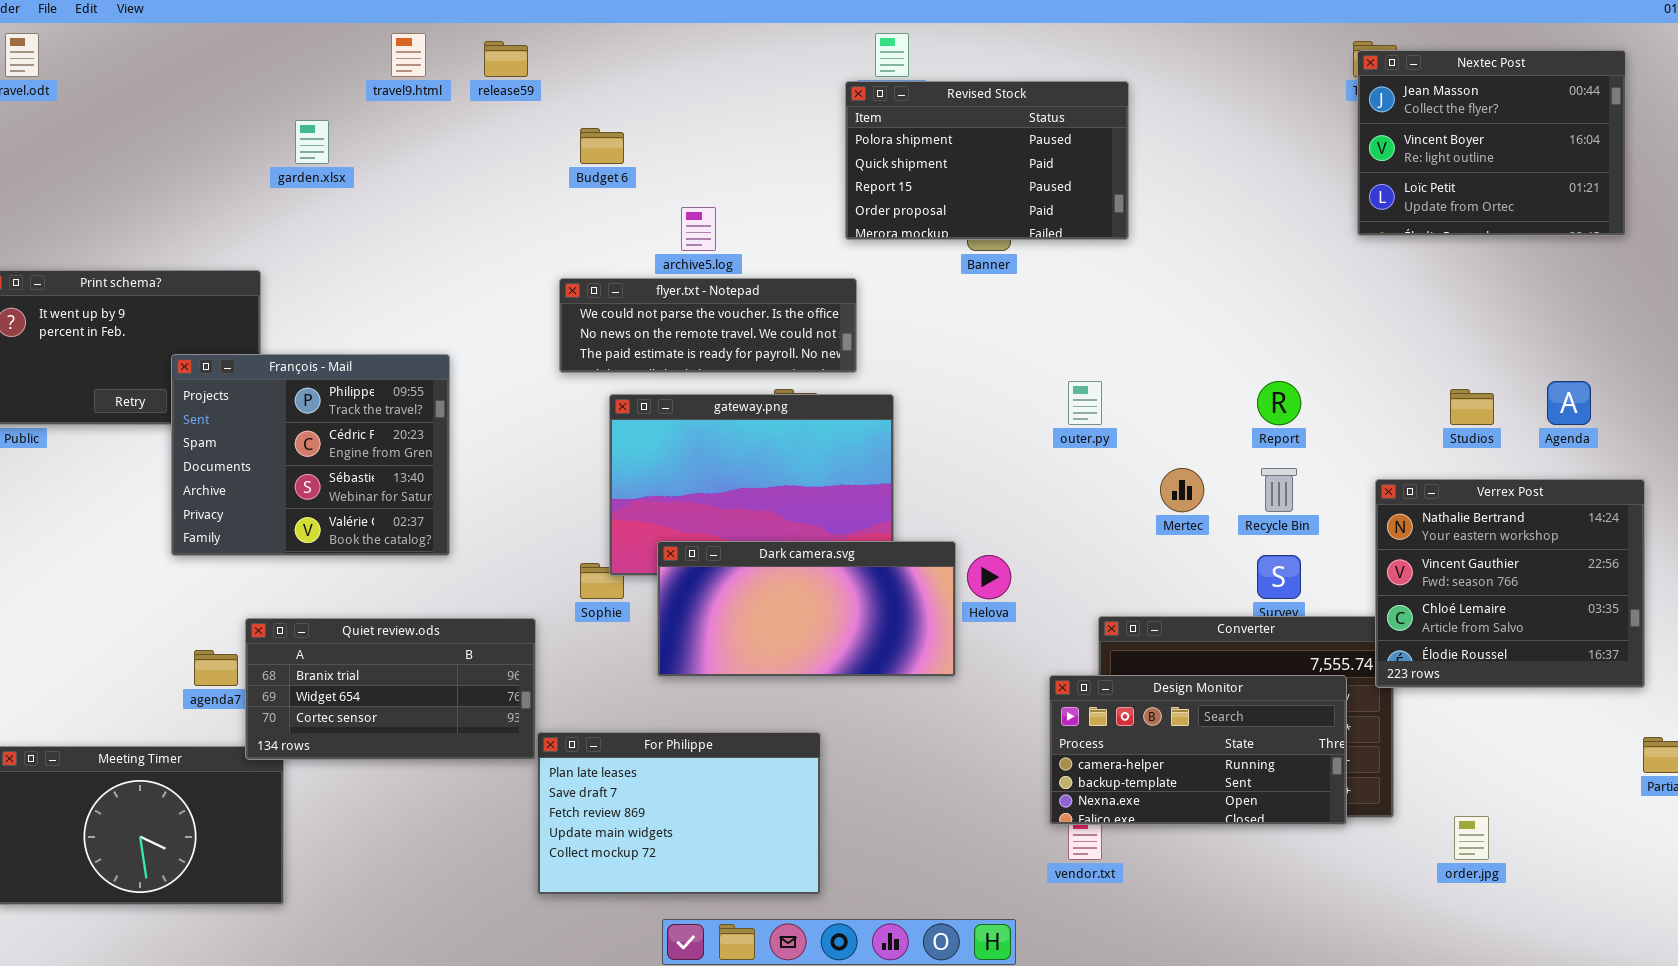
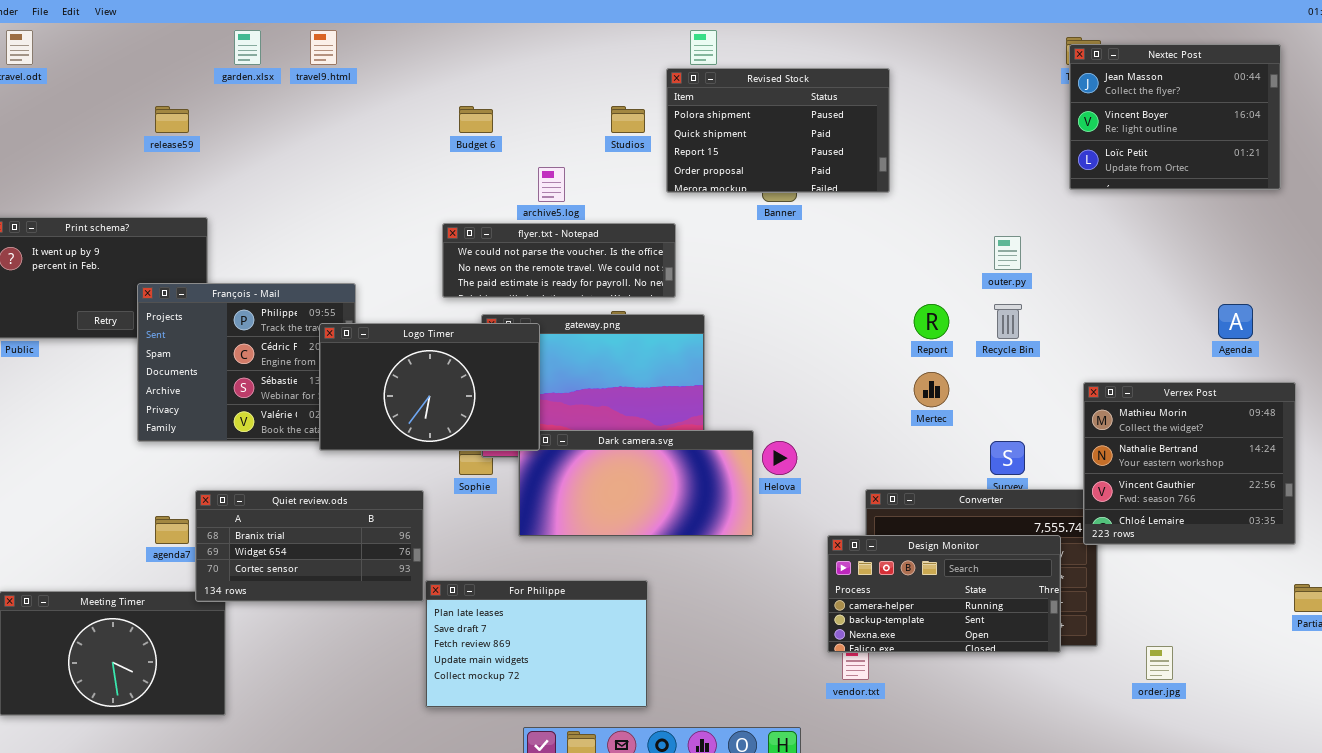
release59: [484,41,528,77] -> [155,106,189,133], moved
garden.xlsx: [295,120,329,164] -> [234,30,261,65], moved
outer.py: [1068,381,1102,425] -> [994,236,1021,270], moved
Report: [1257,381,1301,425] -> [914,304,949,339], moved
Studios: [1450,389,1494,425] -> [611,106,645,133], moved
Logo Timer: none -> [319,323,540,451], opened
Recycle Bin: [1261,468,1297,512] -> [994,304,1022,339], moved
Verrex Post: [1375,479,1645,688] -> [1083,382,1296,545], scrolled up 1 row

